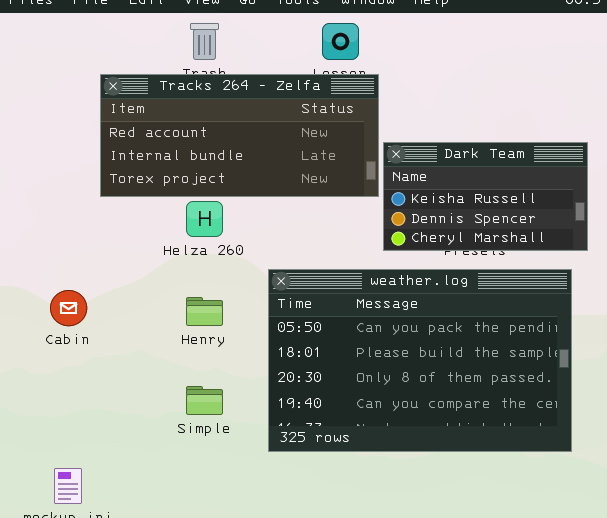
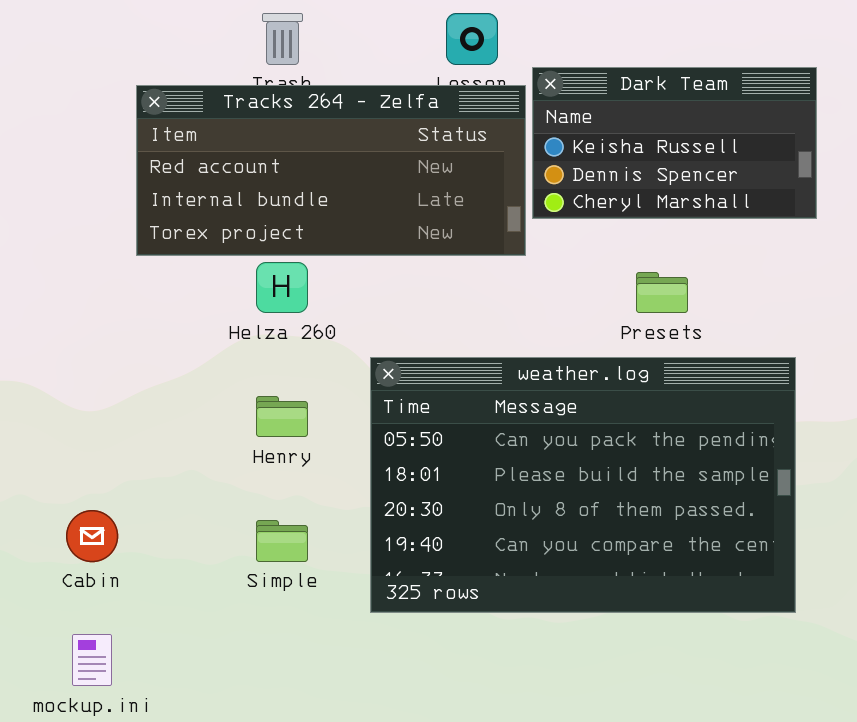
Dark Team: [383,142,588,251] -> [532,67,817,219], moved
Cabin: [50,290,87,326] -> [66,510,118,562], moved

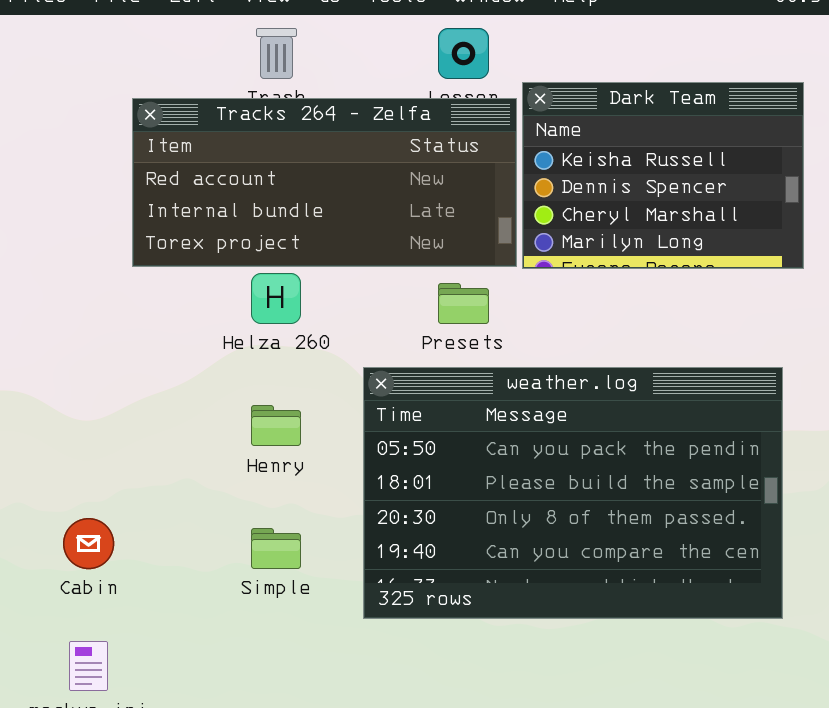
Dark Team: [532,67,817,219] -> [522,82,804,269], resized
Presets: [636,272,688,313] -> [438,283,489,324], moved

